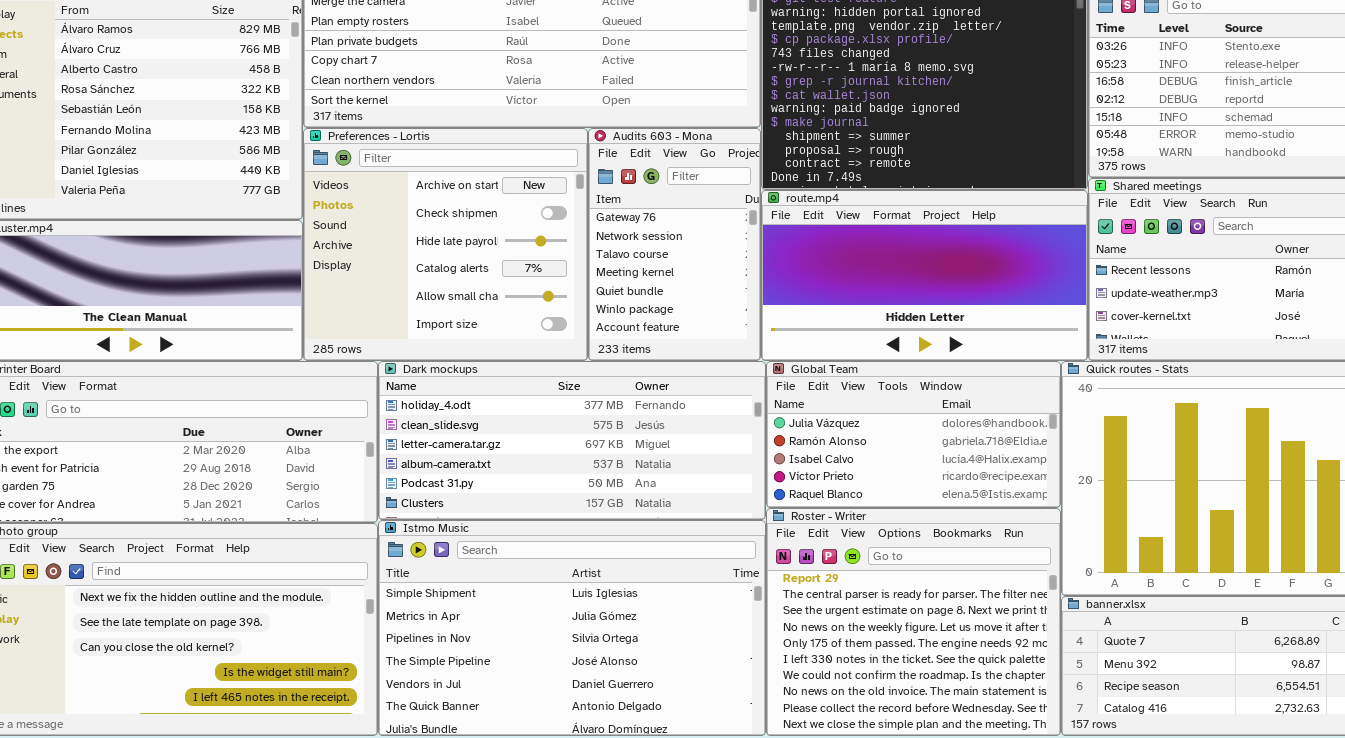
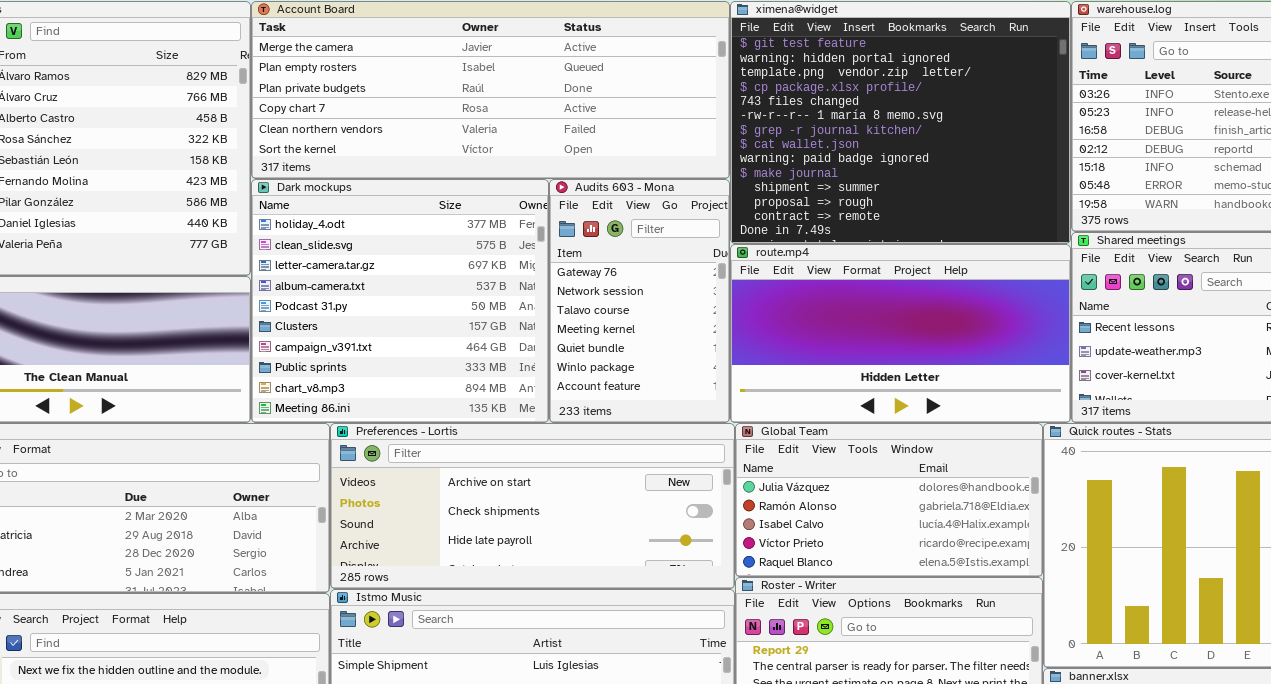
Preferences - Lortis: [303,128,588,361] -> [330,423,735,589], moved, resized
Dark mockups: [378,361,766,520] -> [251,179,549,423], moved, resized

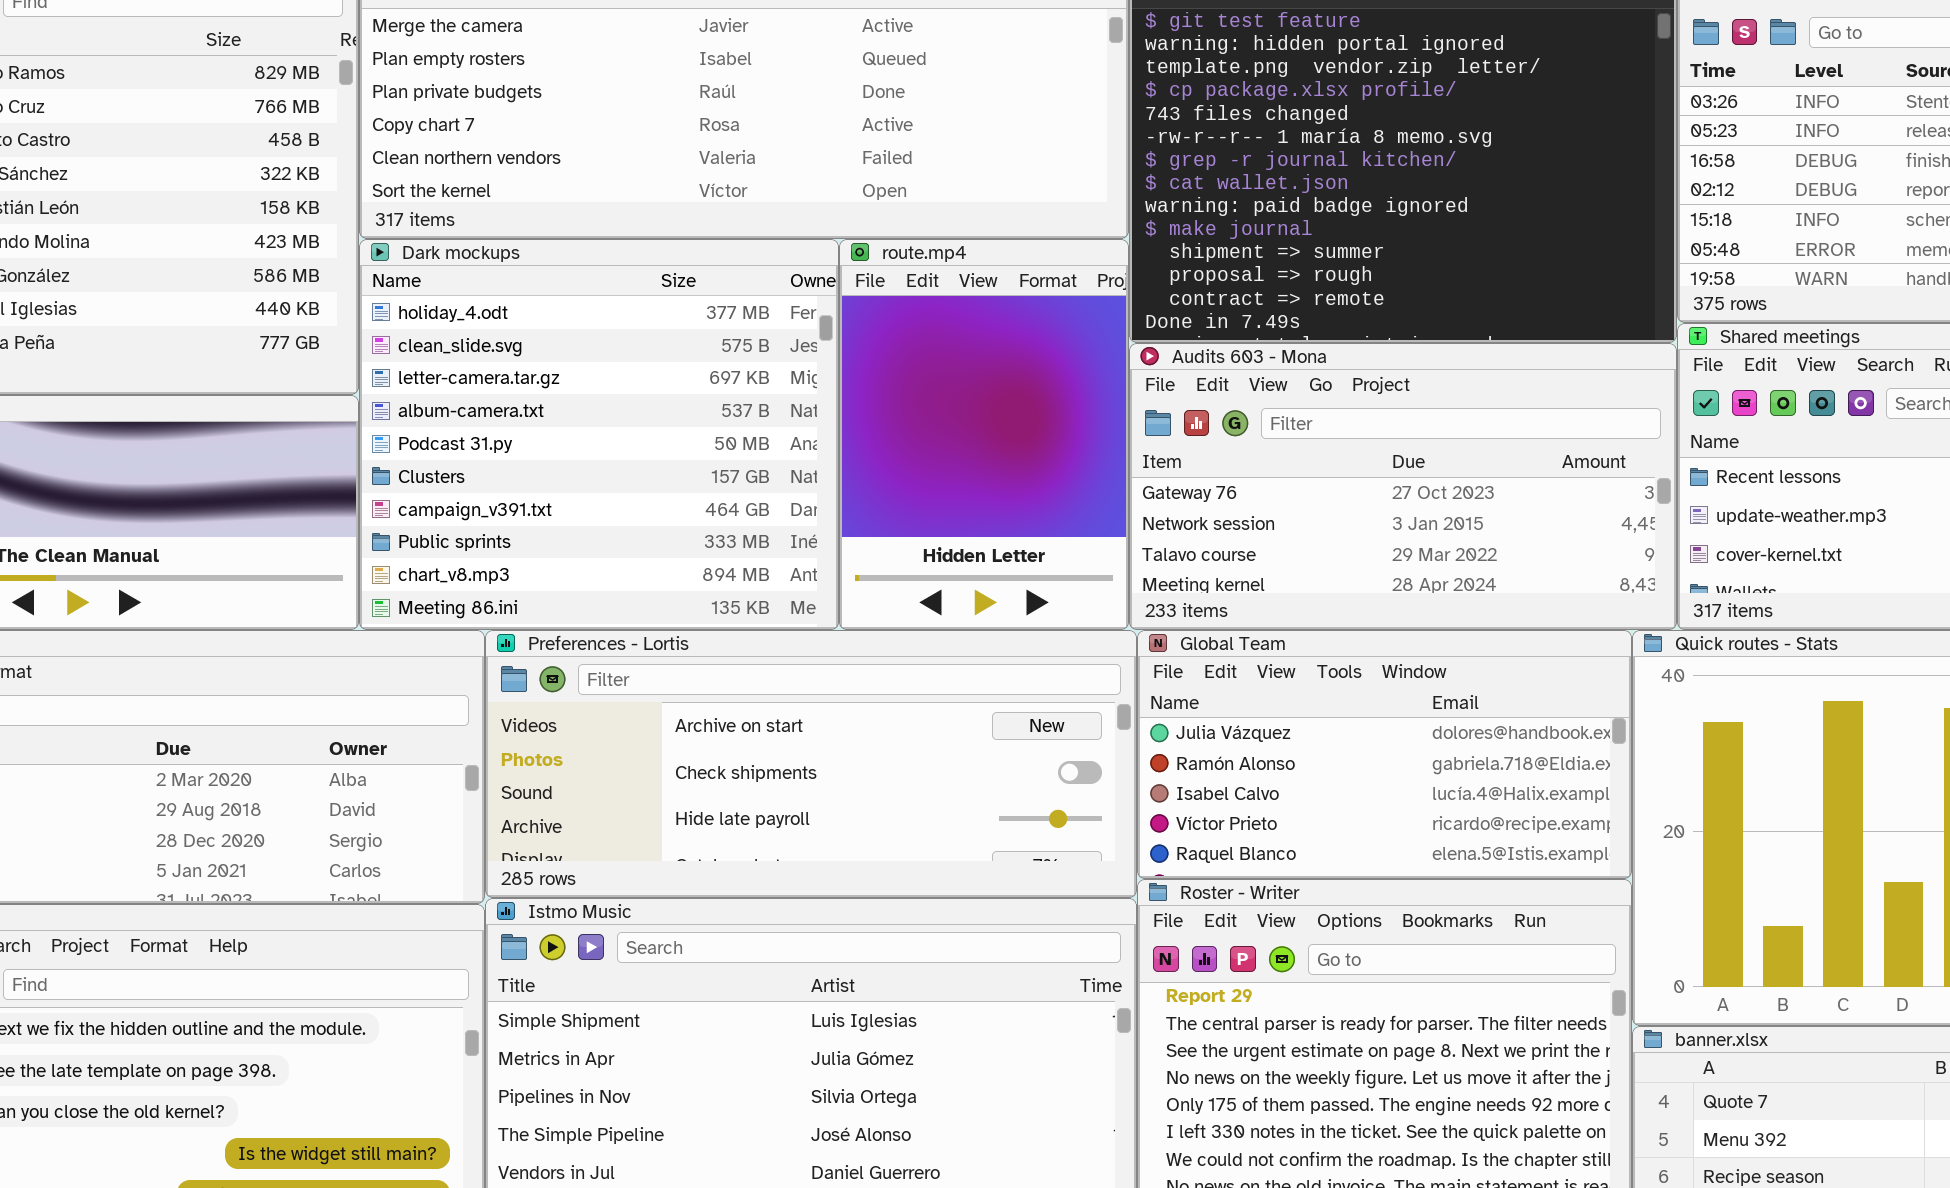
Audits 603 - Mona: [549,179,730,423] -> [1129,343,1677,630], moved, resized
route.mp4: [730,244,1071,423] -> [839,239,1129,630], moved, resized

